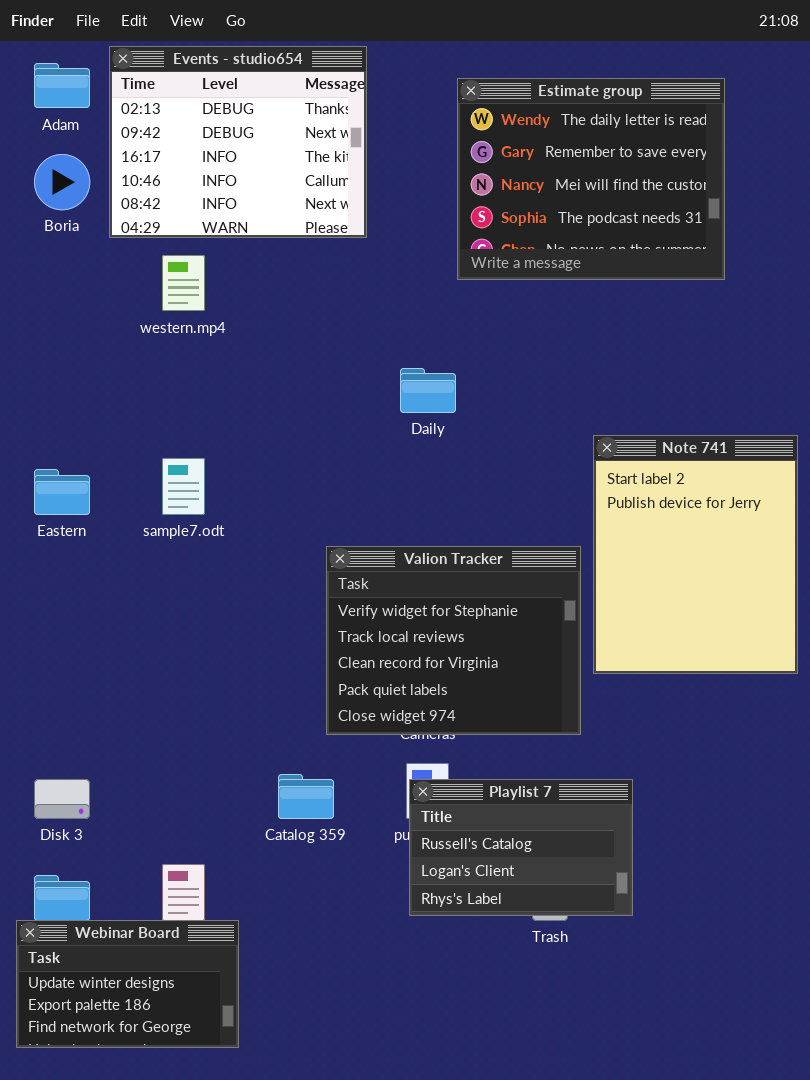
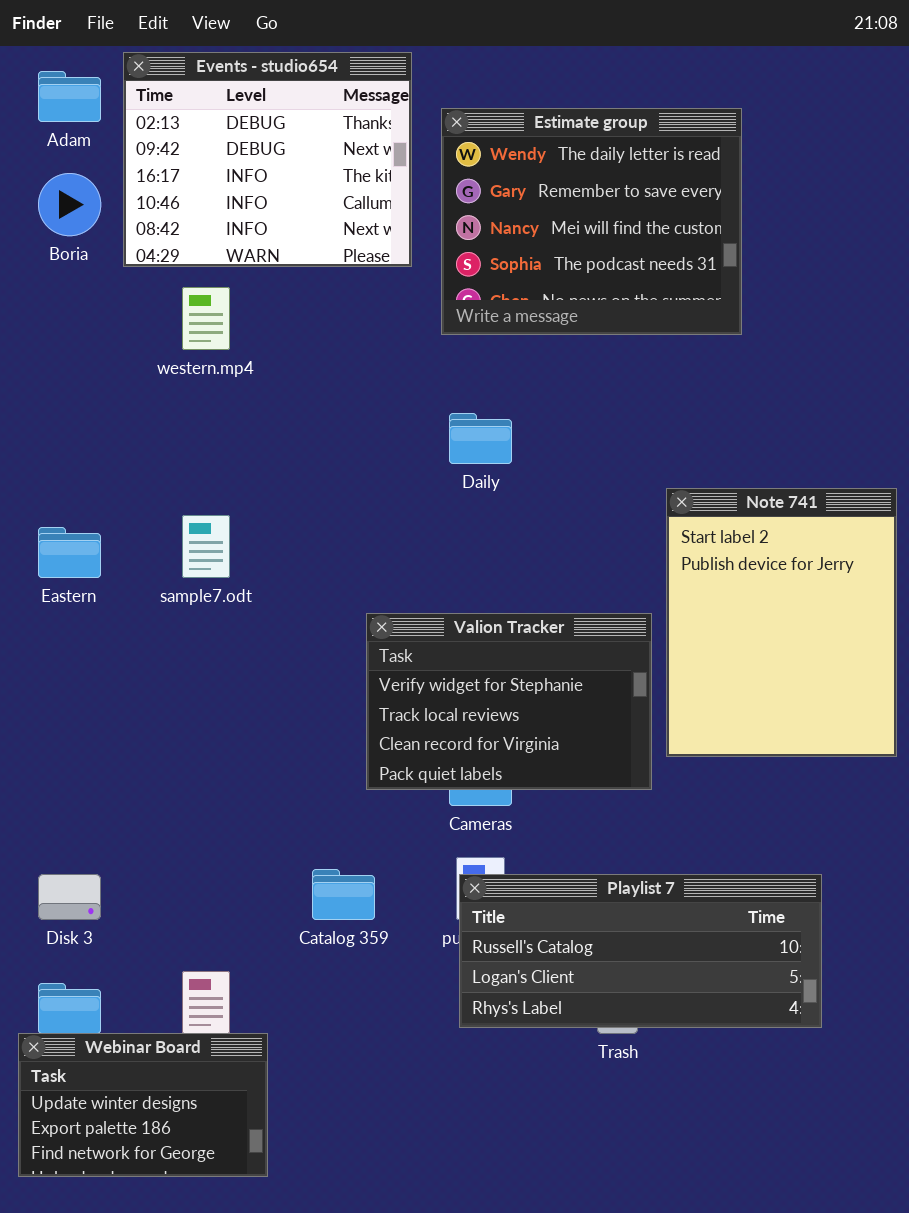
Estimate group: [457,78,725,280] -> [441,108,742,335], moved
Valion Tracker: [326,546,581,735] -> [366,613,652,790], resized
Playlist 7: [409,779,633,916] -> [459,874,822,1028], resized

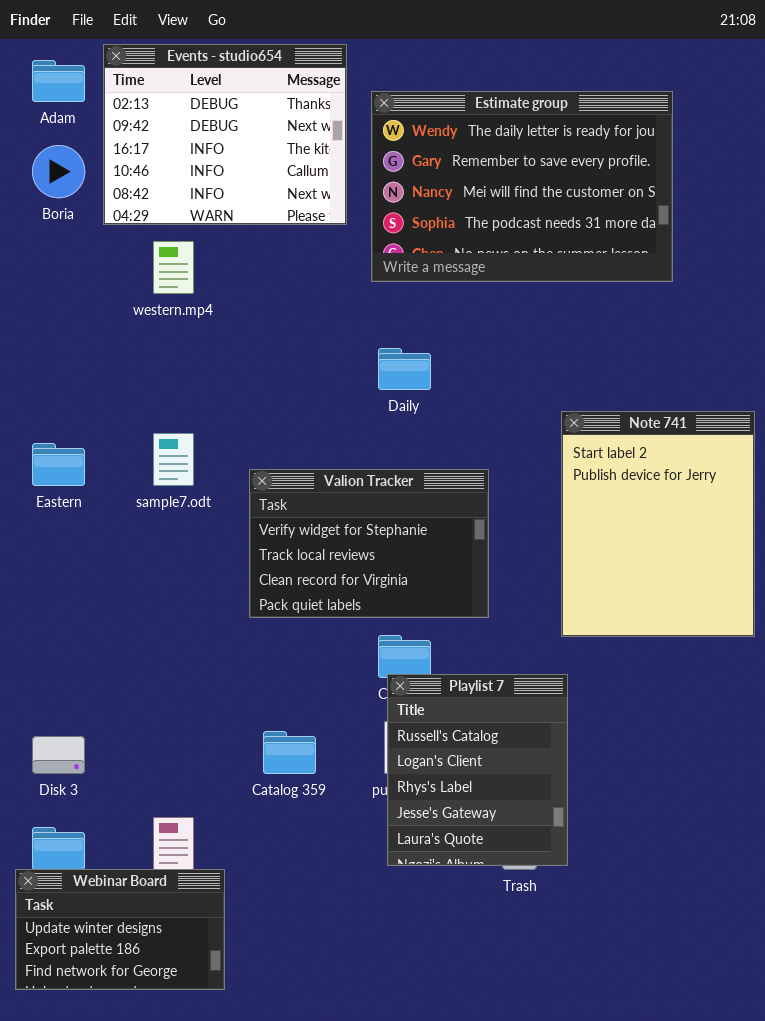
Estimate group: [441,108,742,335] -> [371,91,673,282], resized
Valion Tracker: [366,613,652,790] -> [249,469,489,618], moved
Playlist 7: [459,874,822,1028] -> [387,674,568,866], resized

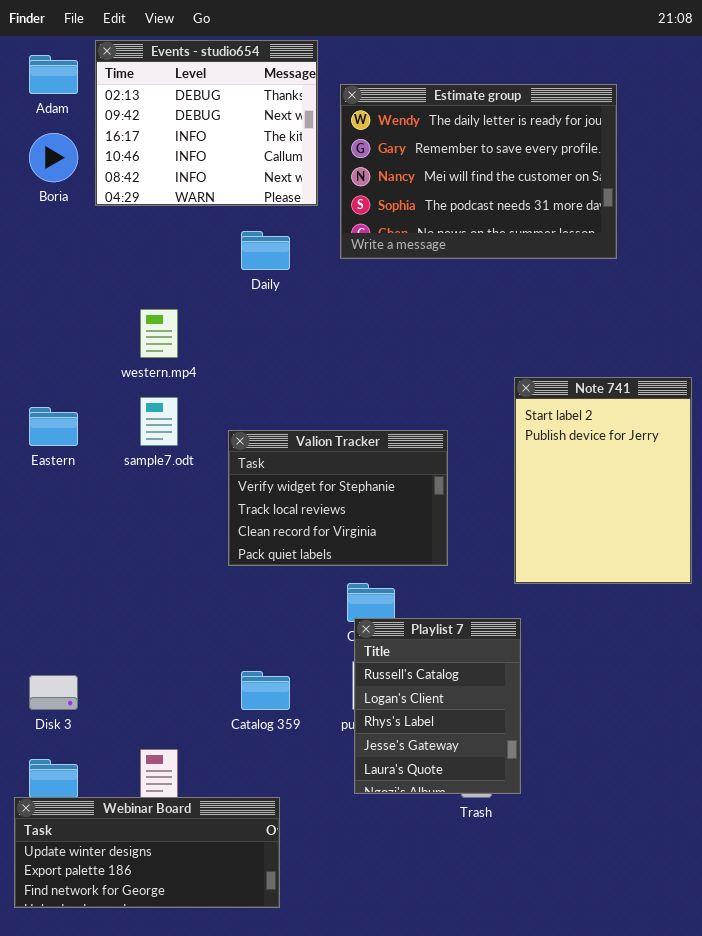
western.mp4: [153,241,194,294] -> [140,309,178,358], moved
Daily: [378,348,431,390] -> [241,231,290,270], moved
Webinar Board: [15,869,225,990] -> [14,797,280,908], resized

